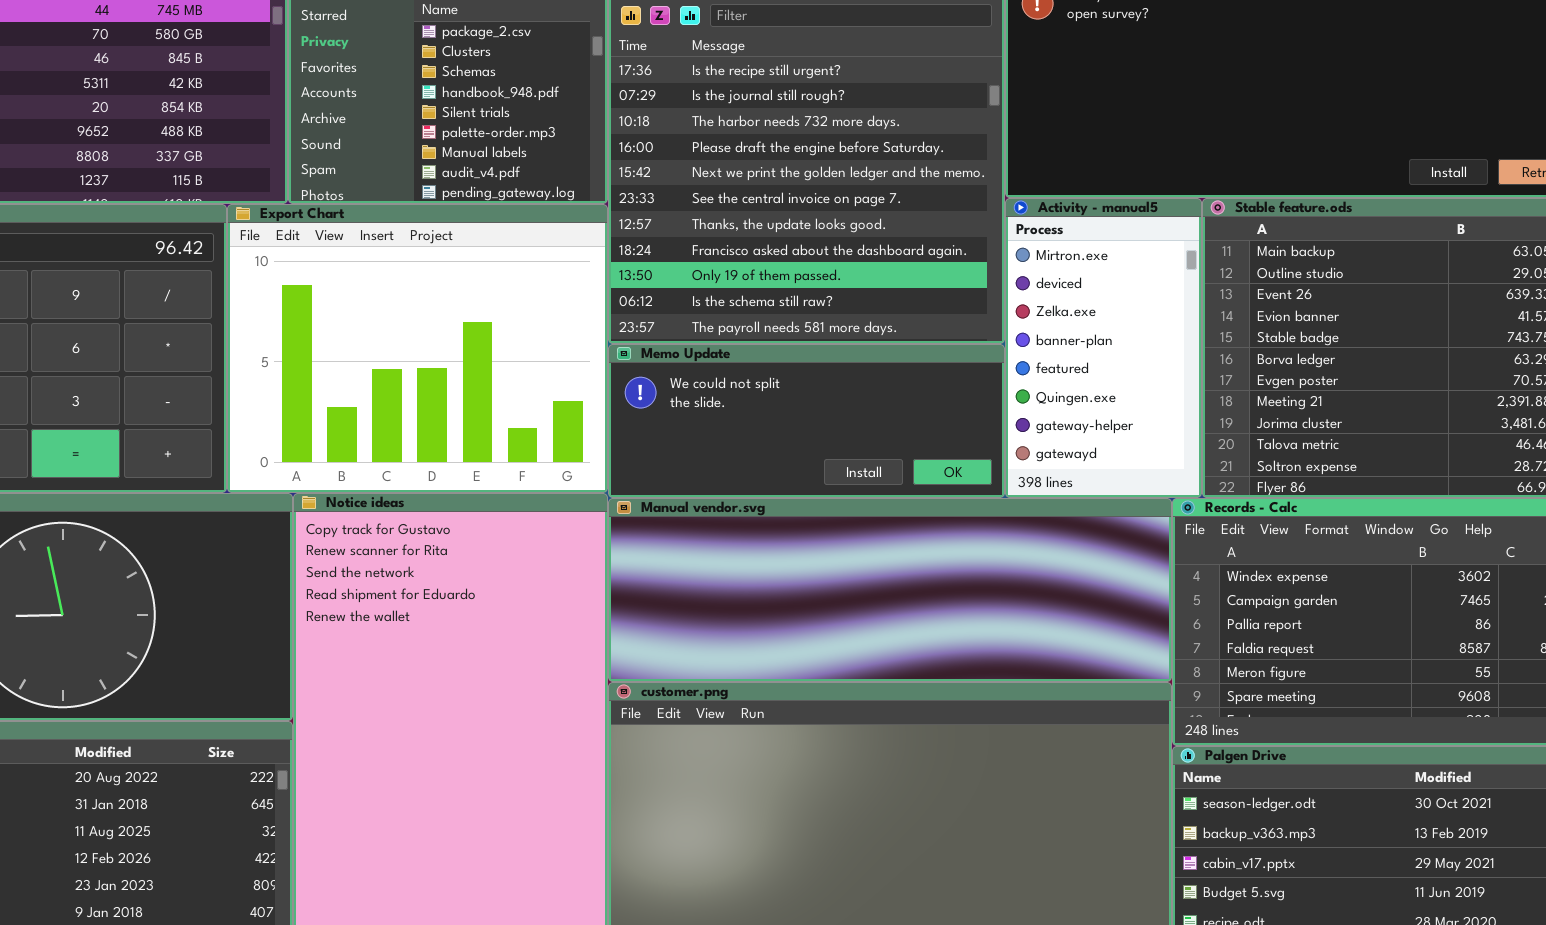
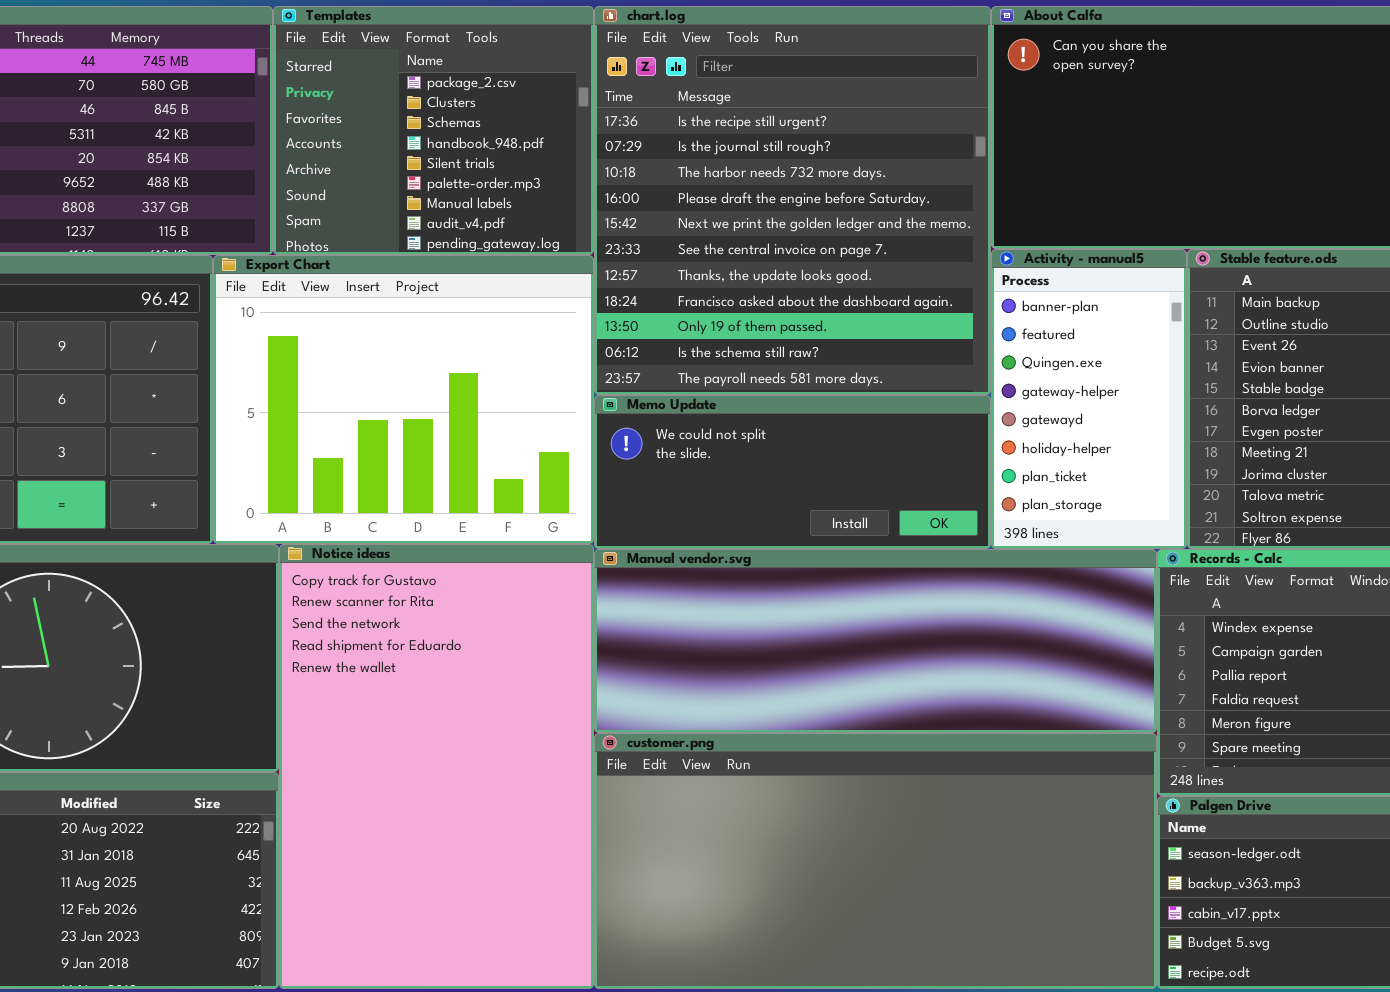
Activity - manual5: [1005,198,1202,498] -> [991,249,1187,549], scrolled down 3 rows

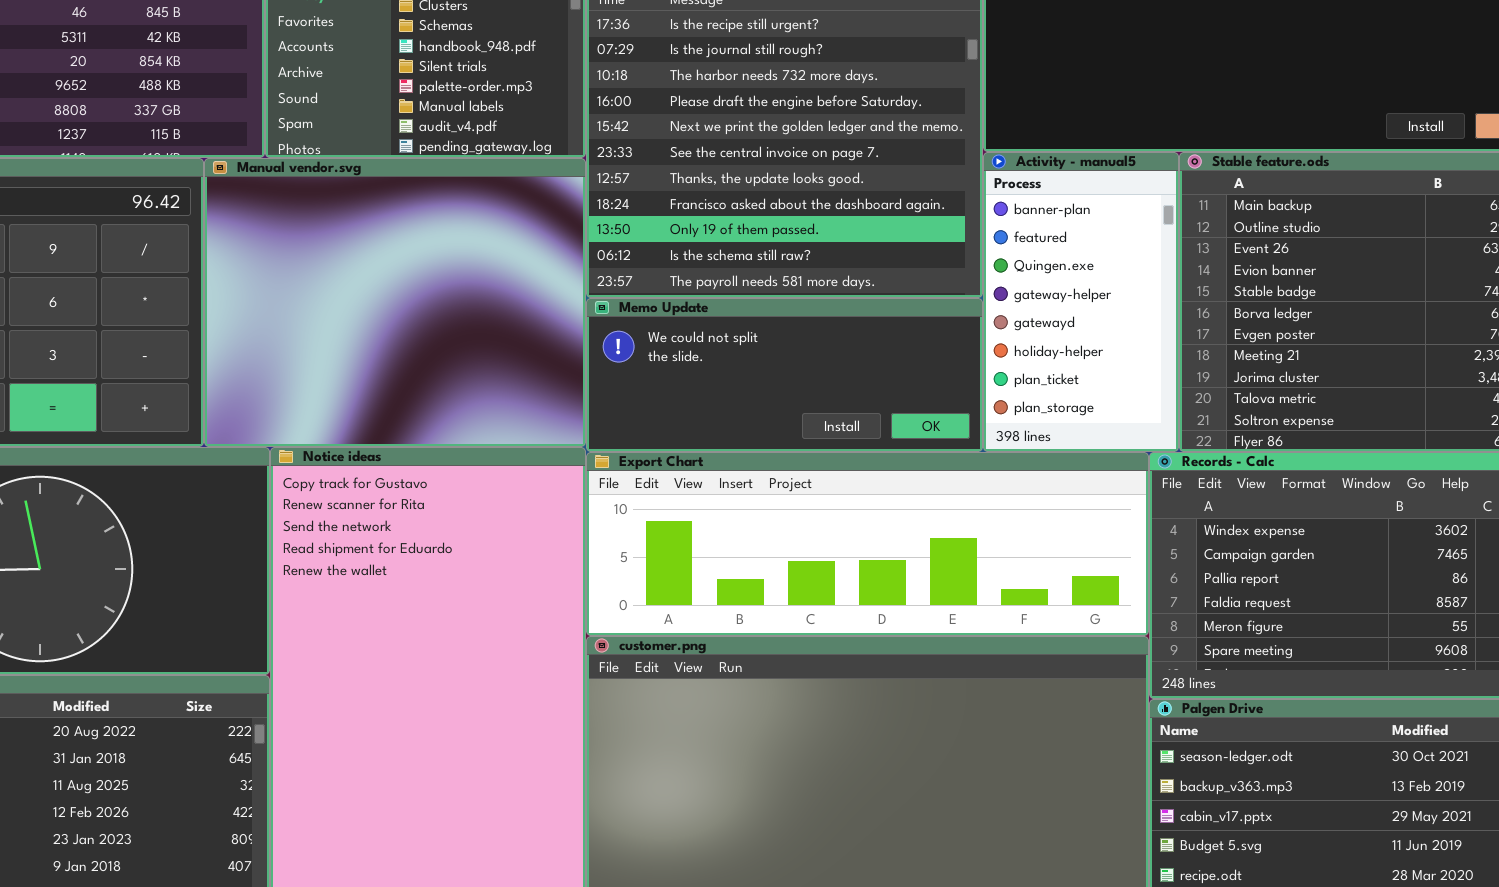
Export Chart: [213,255,594,544] -> [586,452,1149,636], moved, resized
Manual vendor.svg: [594,549,1157,733] -> [204,158,586,447], moved, resized

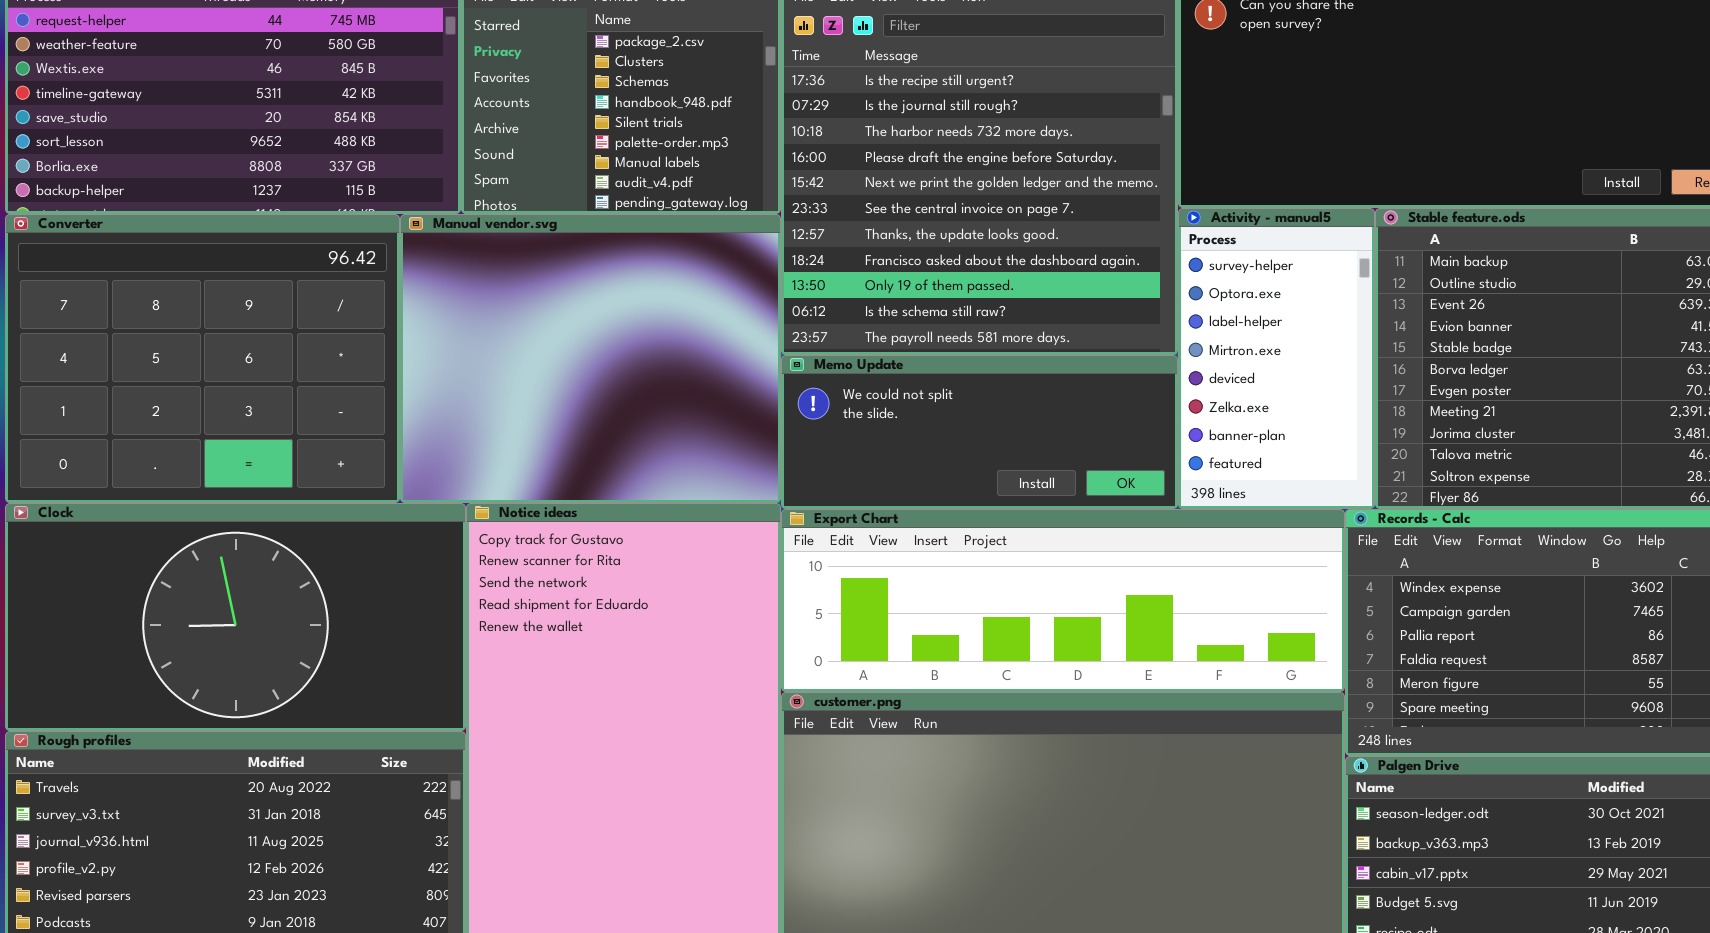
Activity - manual5: [983,152,1179,452] -> [1178,208,1375,509], scrolled up 6 rows

